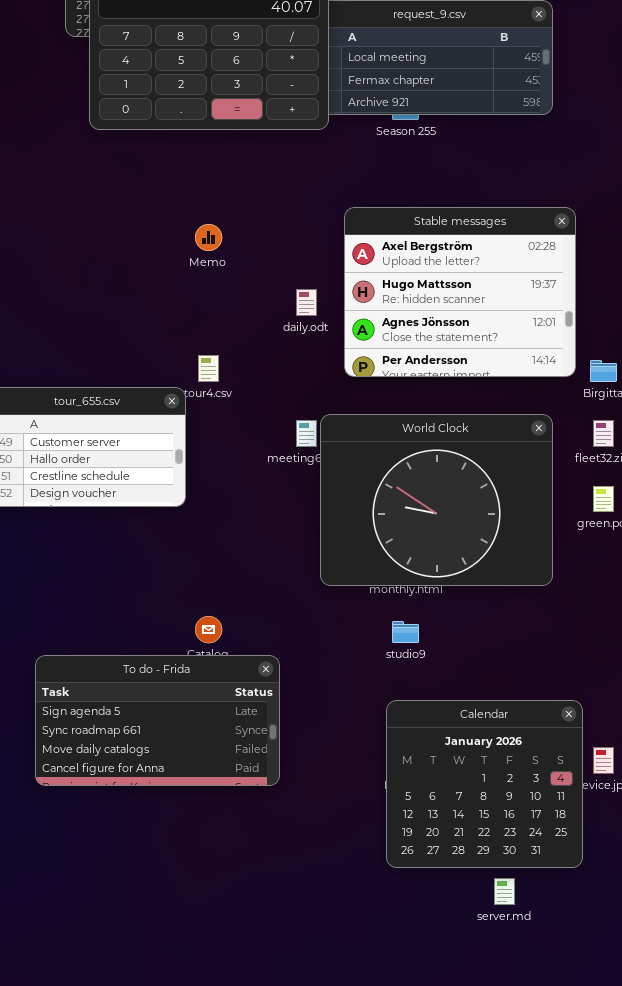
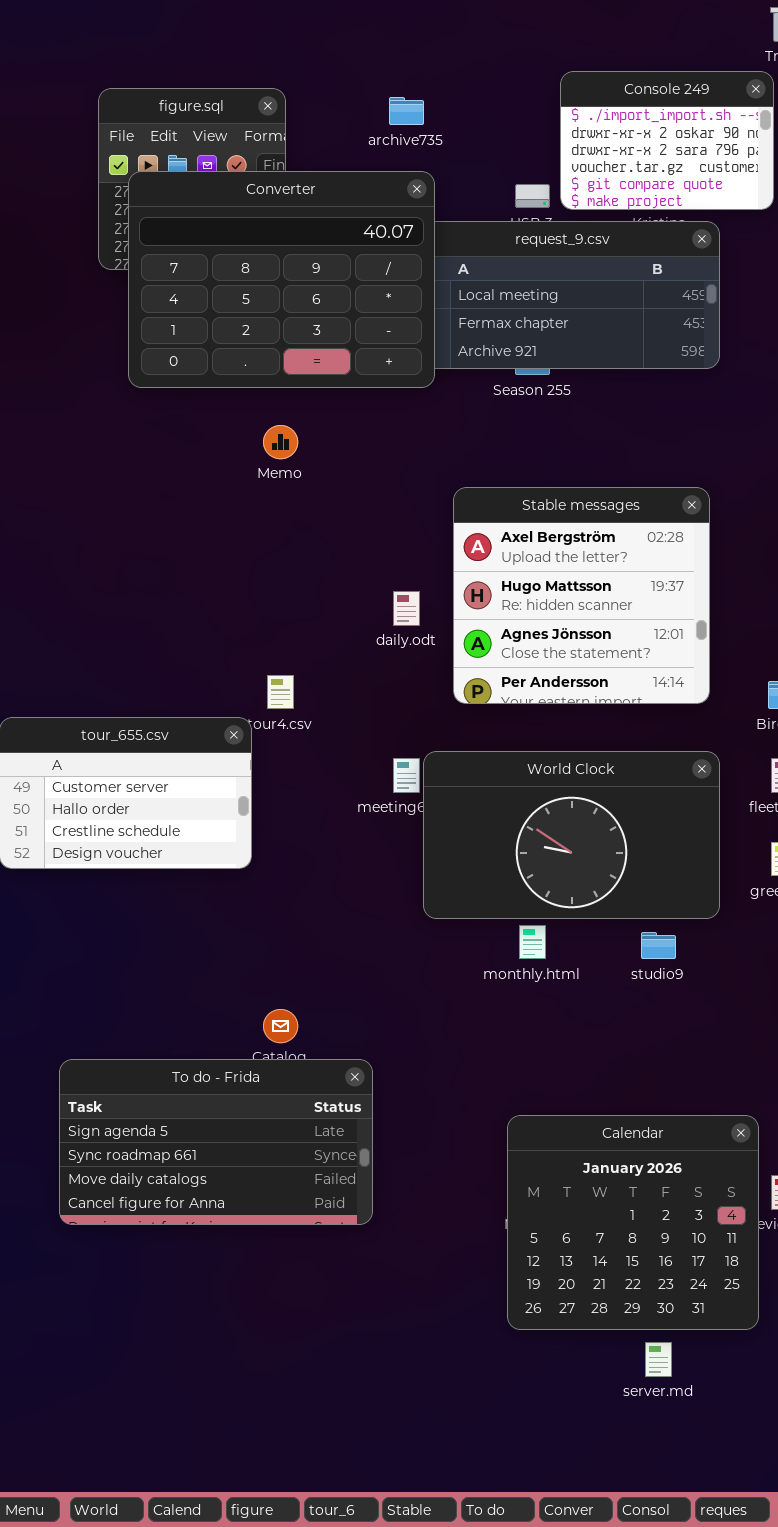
Stable messages: [344,207,576,377] -> [453,487,710,704], resized
Memo: [195,224,222,251] -> [263,425,298,459], moved
World Clock: [320,414,553,586] -> [423,751,720,919], resized
studio9: [392,621,419,643] -> [641,932,676,959], moved

